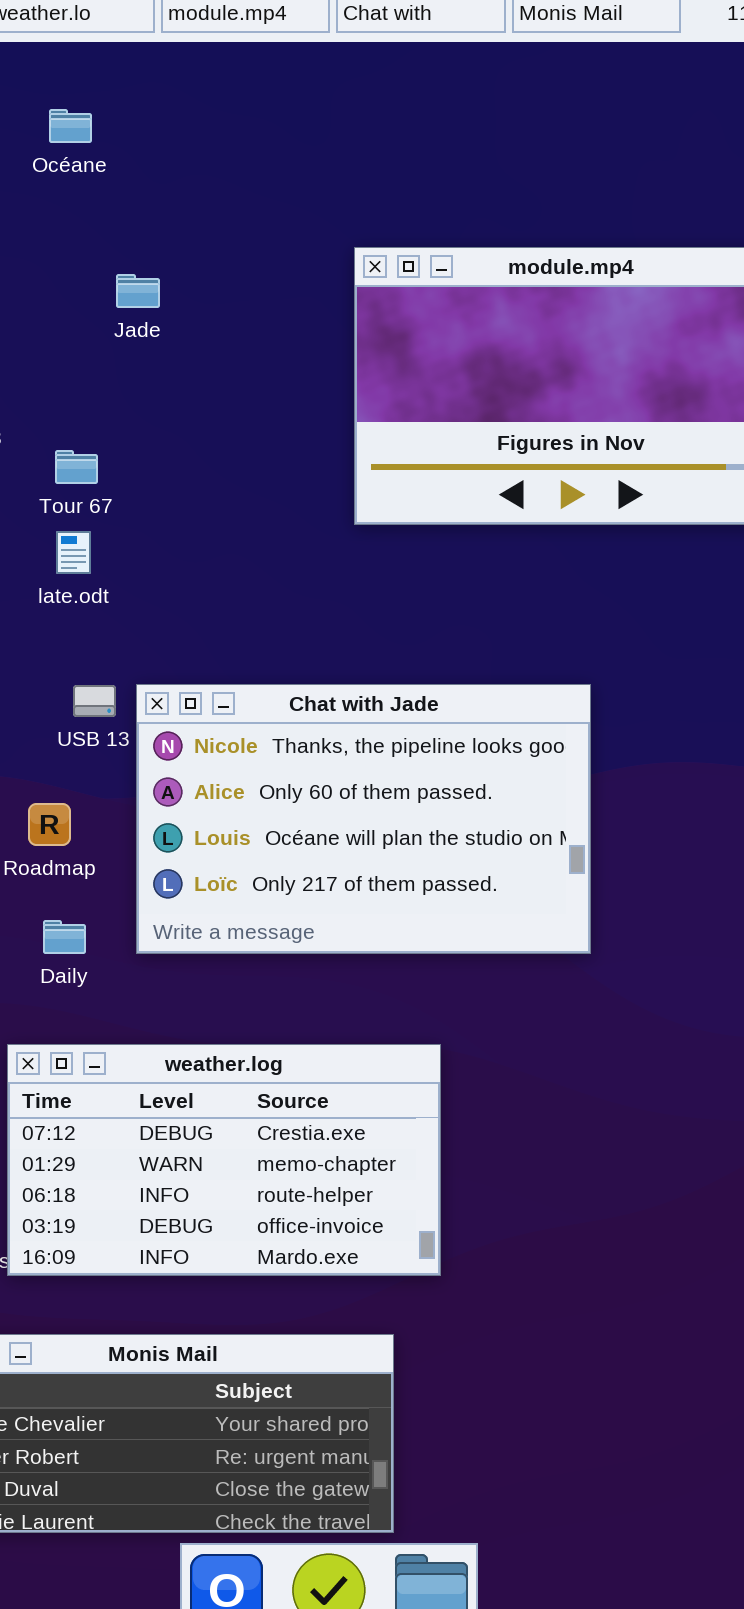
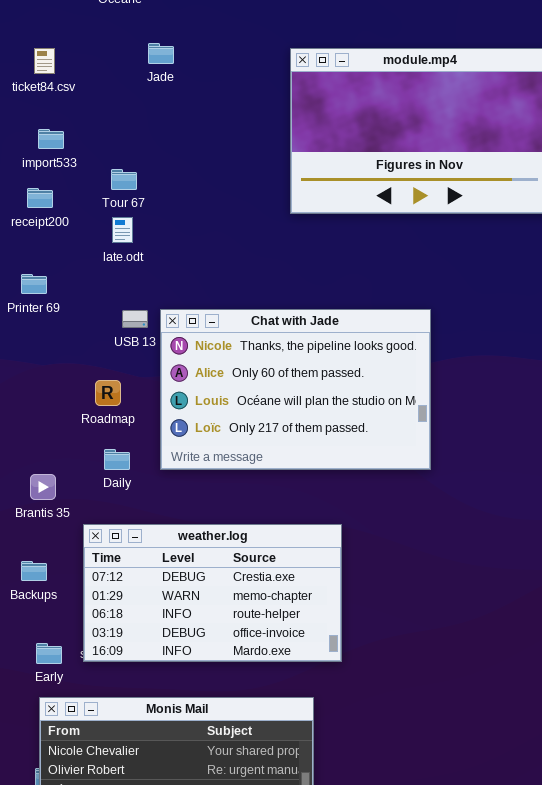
Jade: [116,274,160,308] -> [148,43,174,64], moved

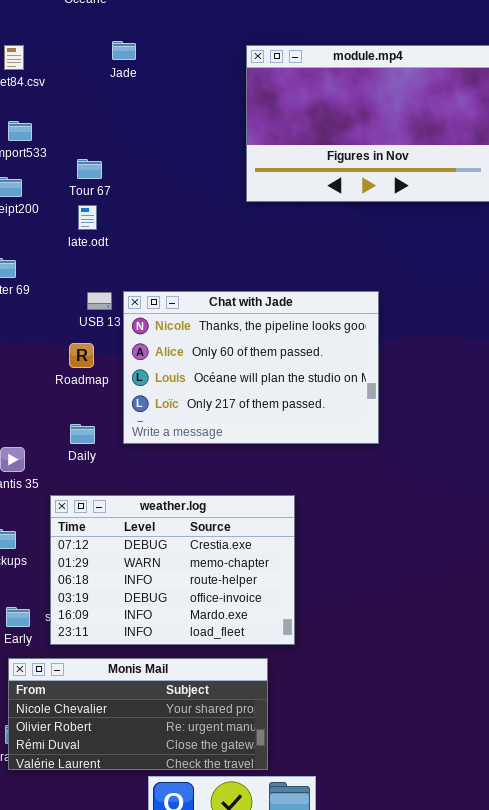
Roadmap: [95,380,121,406] -> [69,343,94,368], moved
weather.log: [83,524,342,662] -> [50,495,295,645], resized

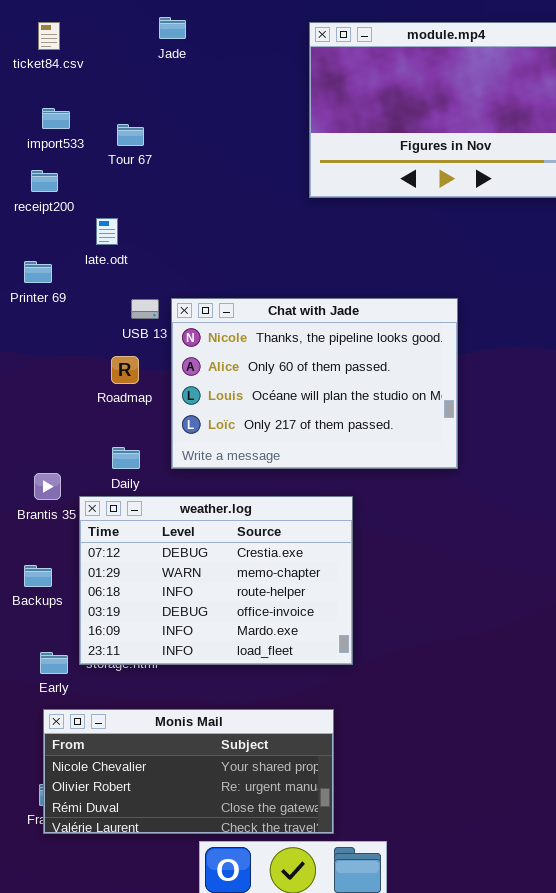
Tour 67: [77,159,102,179] -> [117,124,144,146], moved
late.odt: [78,205,97,230] -> [96,218,118,245], moved
weather.log: [50,495,295,645] -> [79,496,353,665], moved

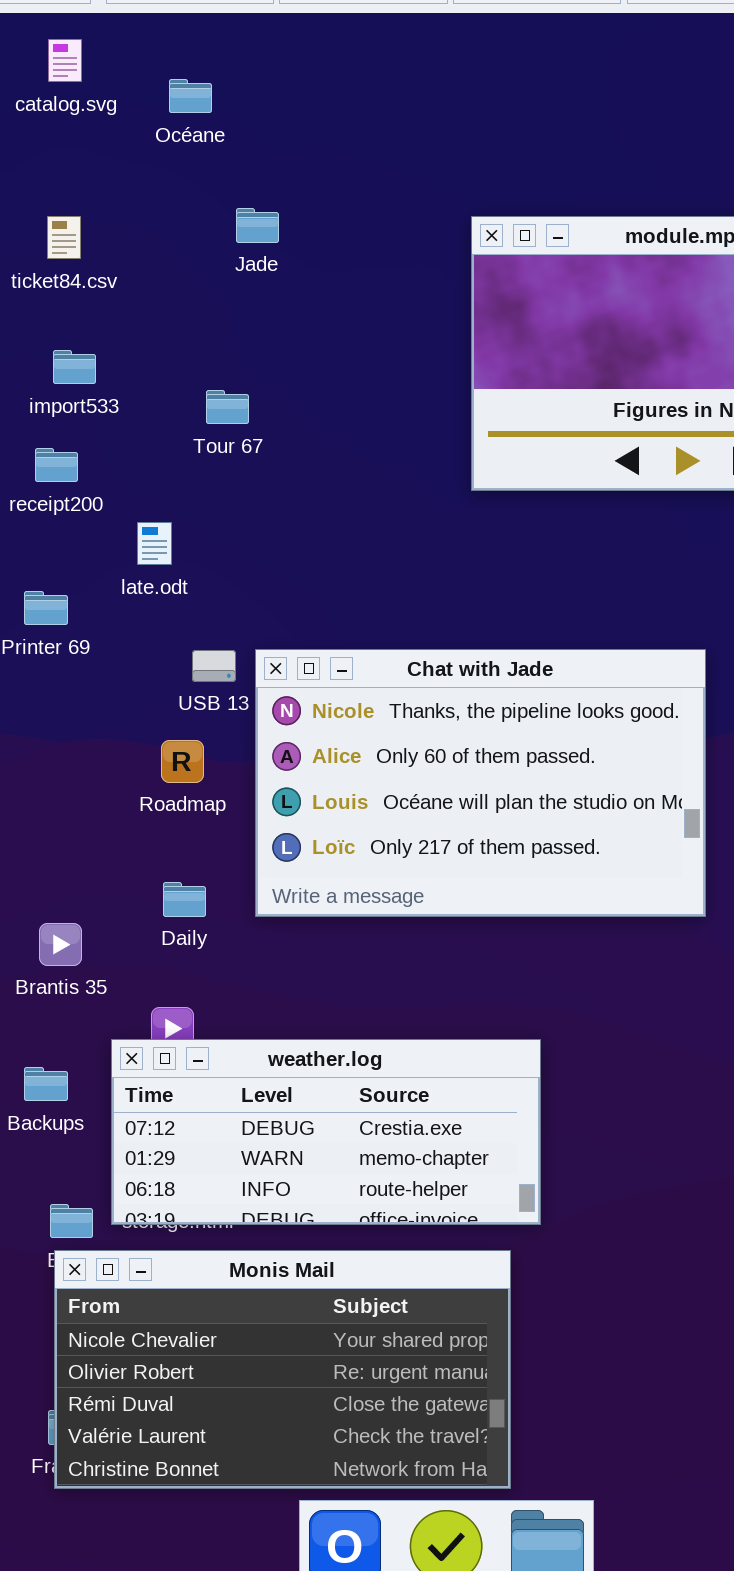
Tour 67: [117,124,144,146] -> [206,390,249,424], moved
weather.log: [79,496,353,665] -> [111,1039,541,1225], resized
Monis Mail: [43,709,334,834] -> [54,1250,511,1489], resized

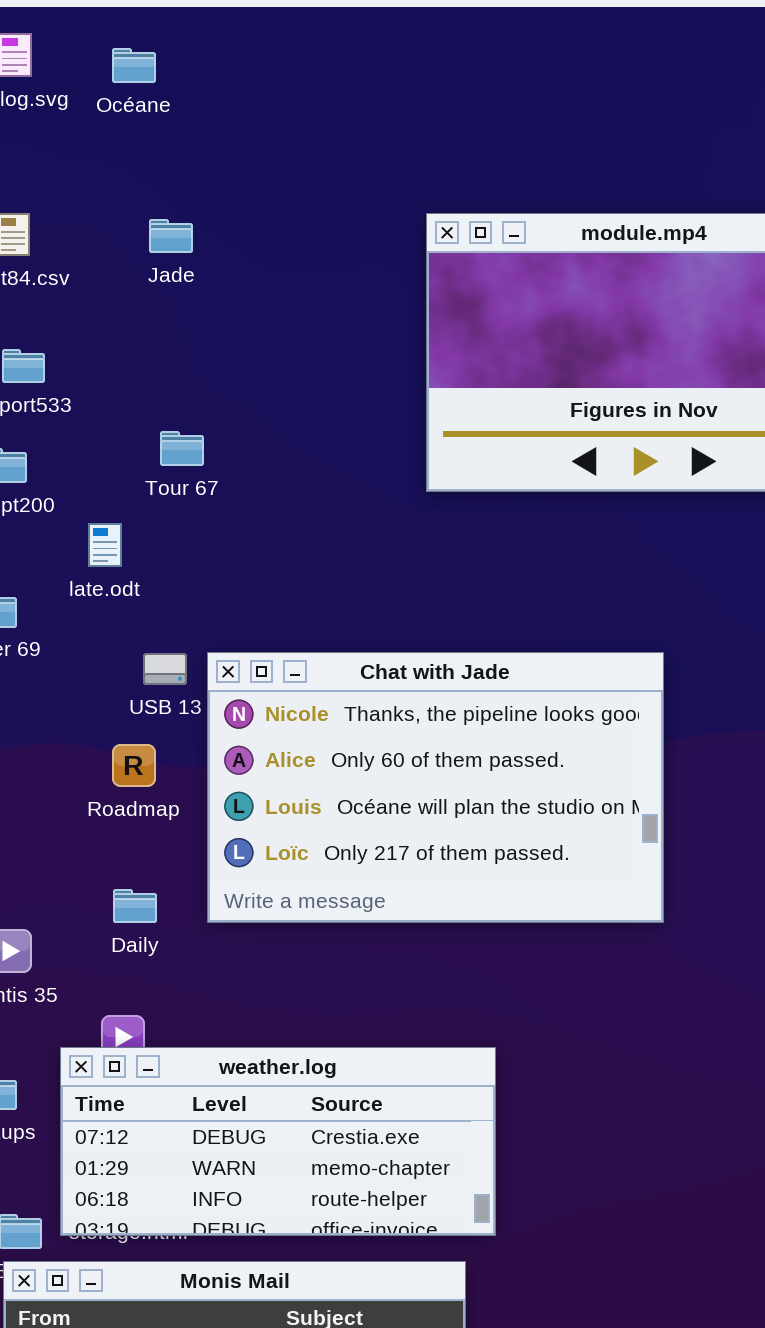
Océane: [169,79,212,113] -> [112,48,156,83], moved
Jade: [236,208,279,243] -> [149,219,193,253], moved
Tour 67: [206,390,249,424] -> [160,431,204,466], moved

